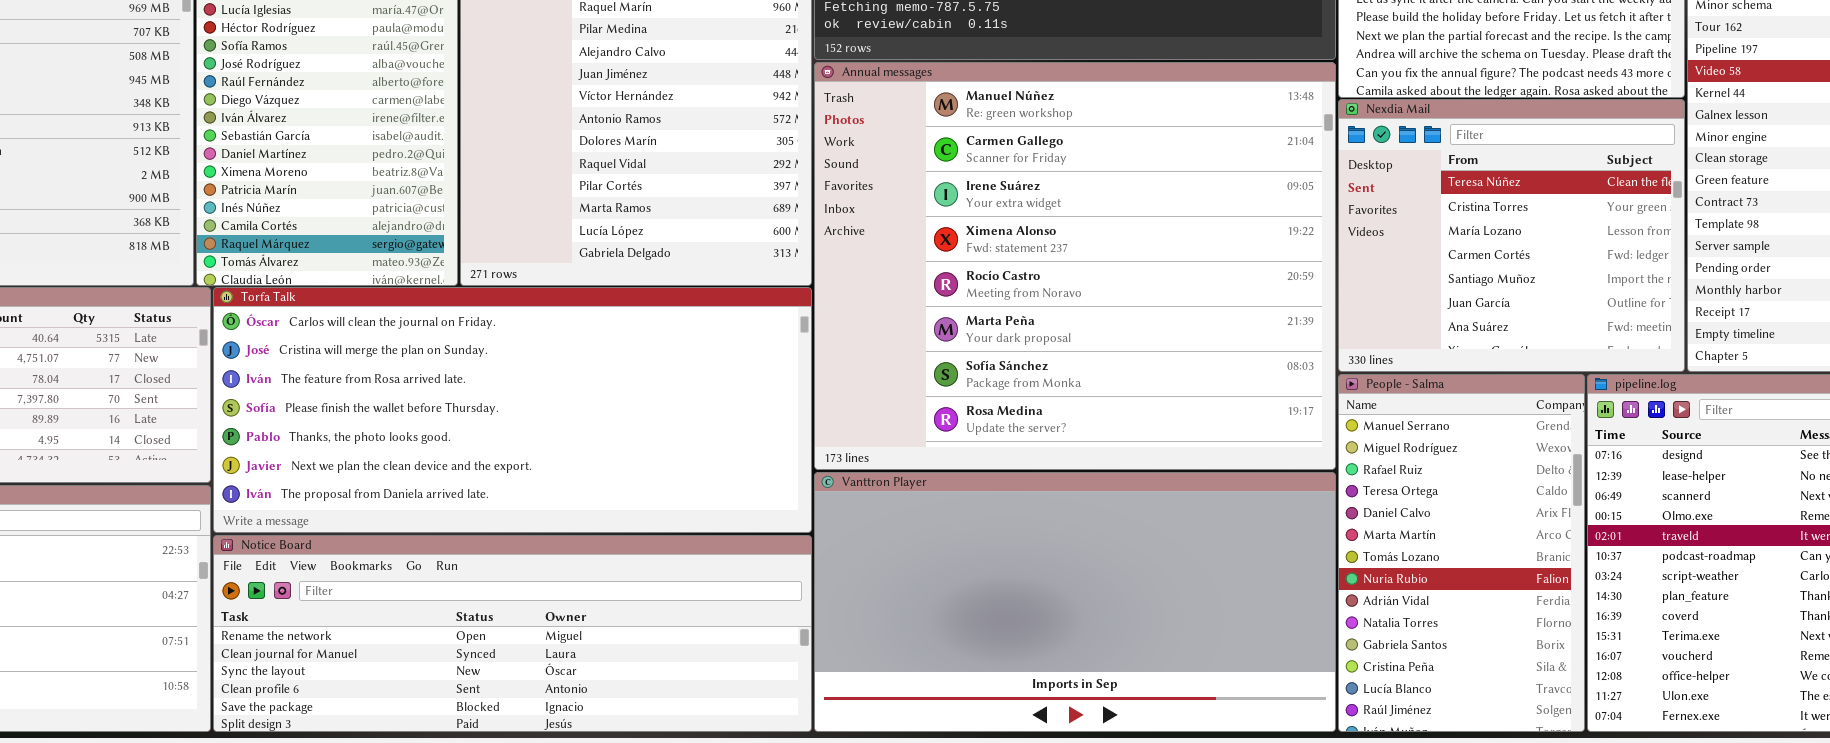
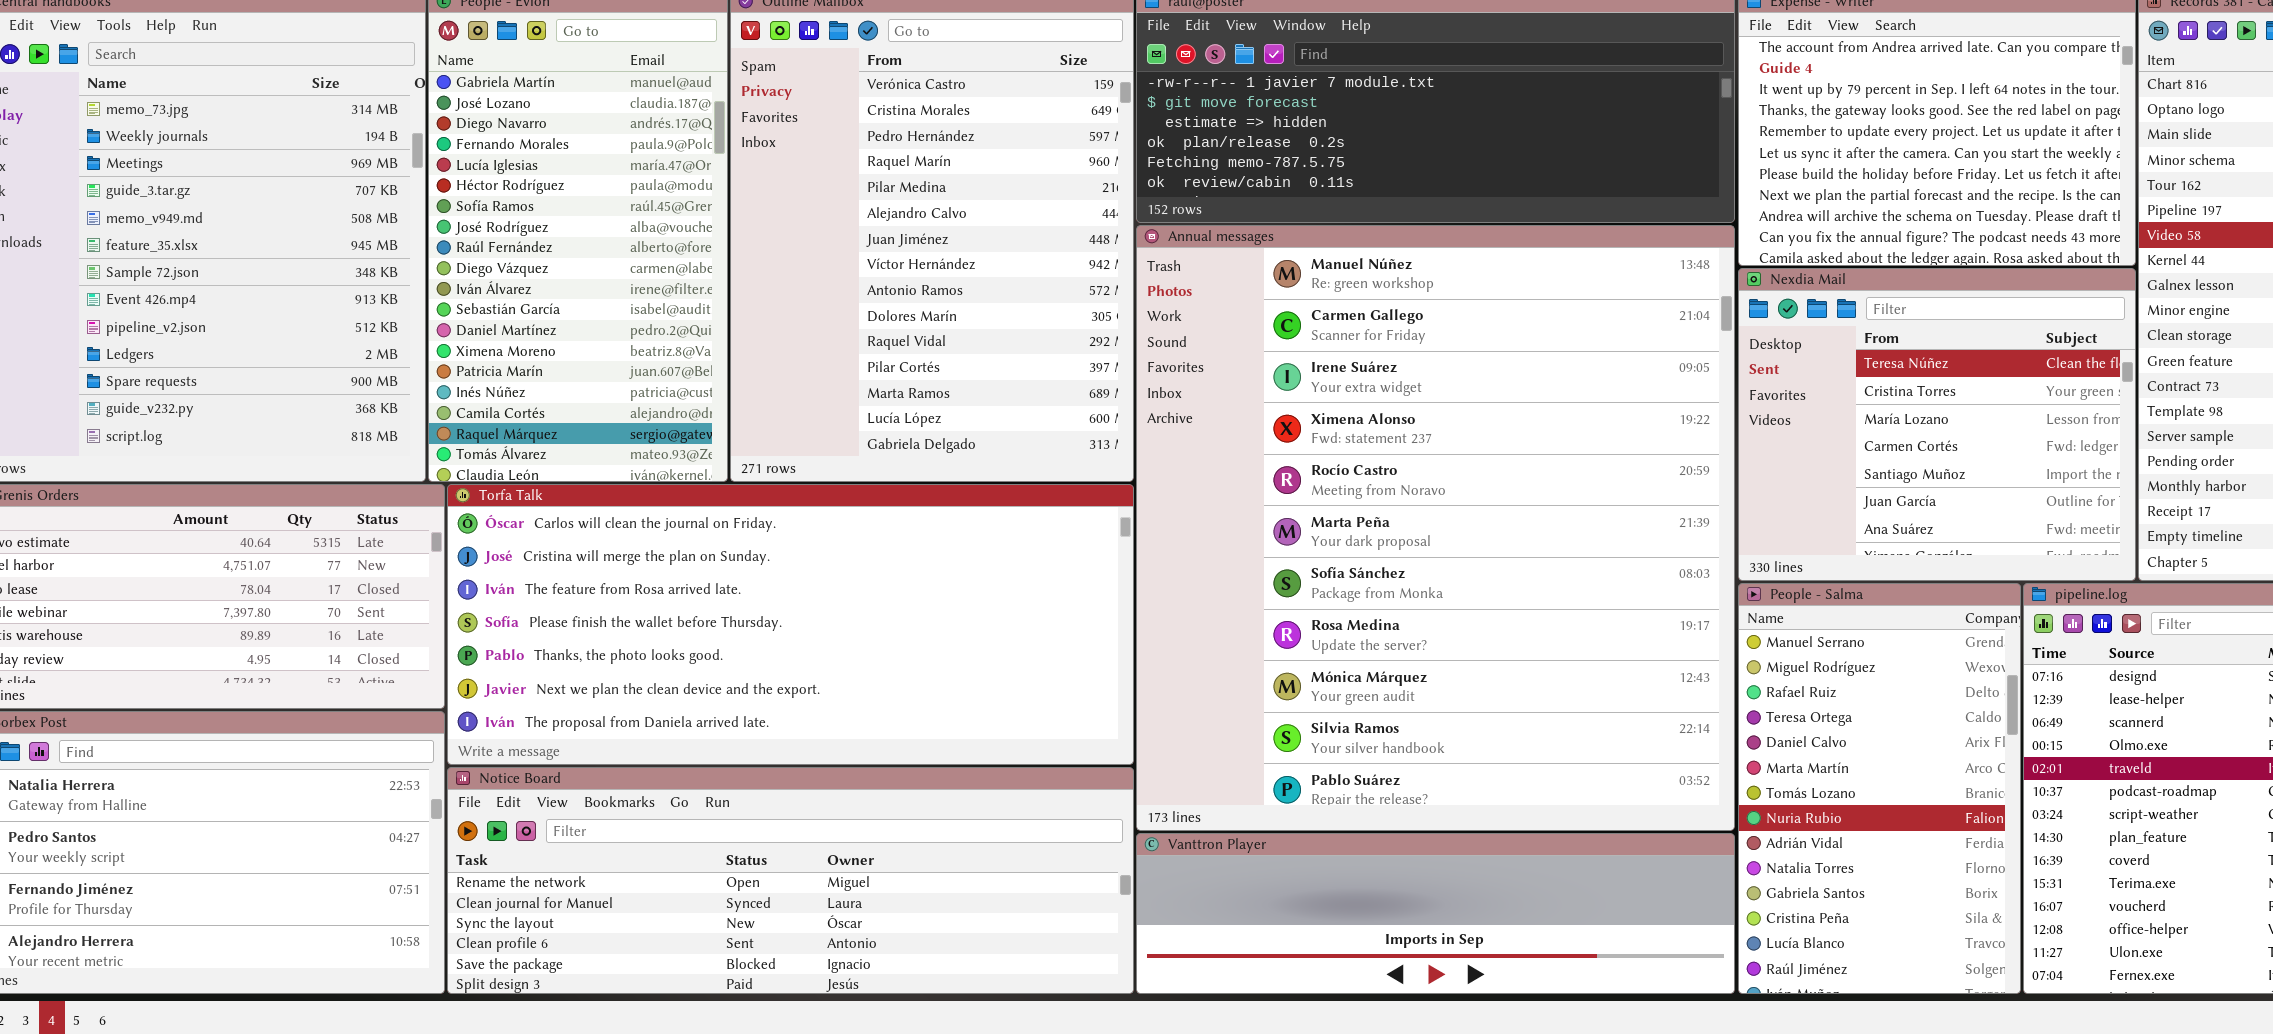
Annual messages: [814,62,1336,470] -> [1136,225,1735,831], resized
Vanttron Player: [814,472,1336,732] -> [1136,833,1735,994], resized

